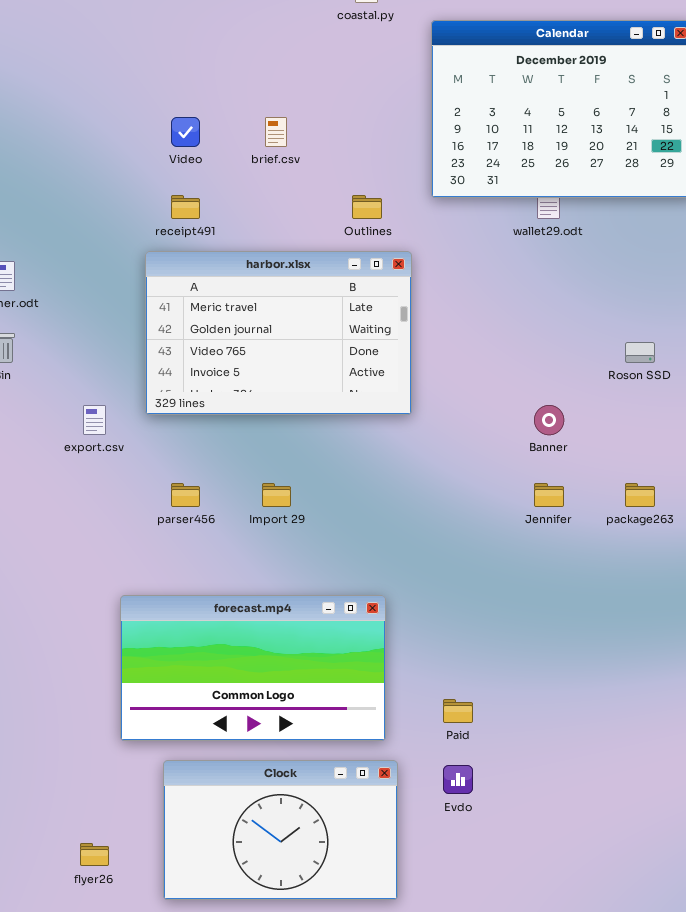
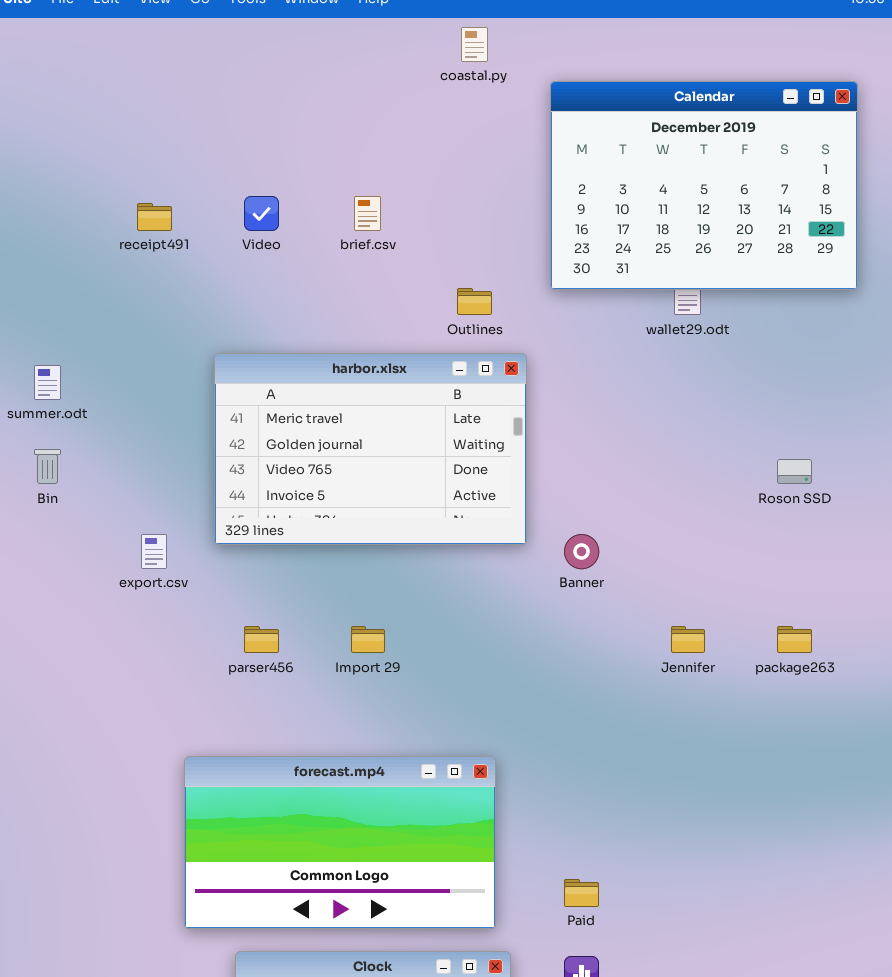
receipt491: [171,195,200,219] -> [137,203,172,231], moved
Banner: [534,405,564,435] -> [564,534,599,569], moved

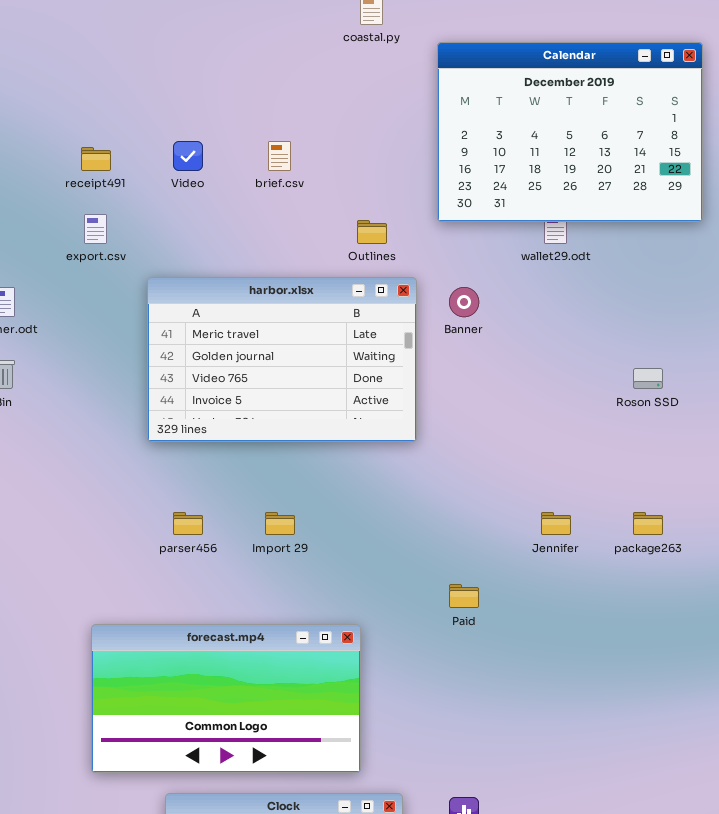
export.csv: [141,534,167,569] -> [84,214,107,244], moved
Banner: [564,534,599,569] -> [449,287,479,317], moved
forecast.mp4: [184,756,496,929] -> [91,624,361,773], moved
Paid: [564,879,599,907] -> [449,584,479,608], moved

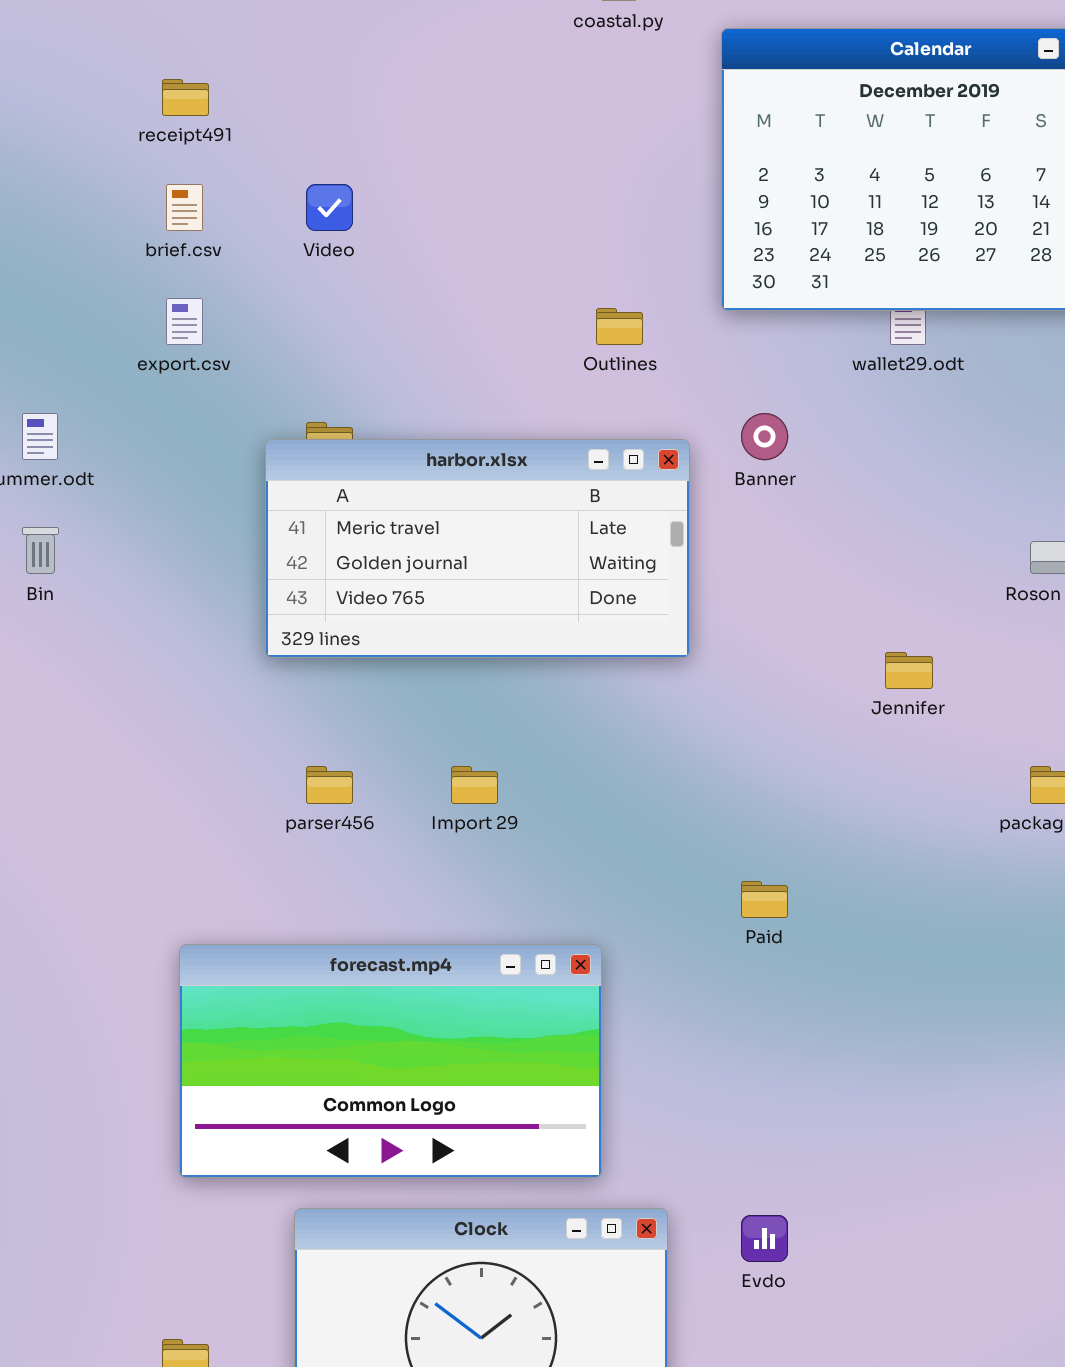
brief.csv: [268,141,291,171] -> [166,184,203,231], moved
receipt491: [81,147,111,171] -> [162,79,209,116], moved
harbor.xlsx: [147,277,417,442] -> [265,439,690,658], resized
Jennifer: [541,512,571,535] -> [885,652,933,689], moved

